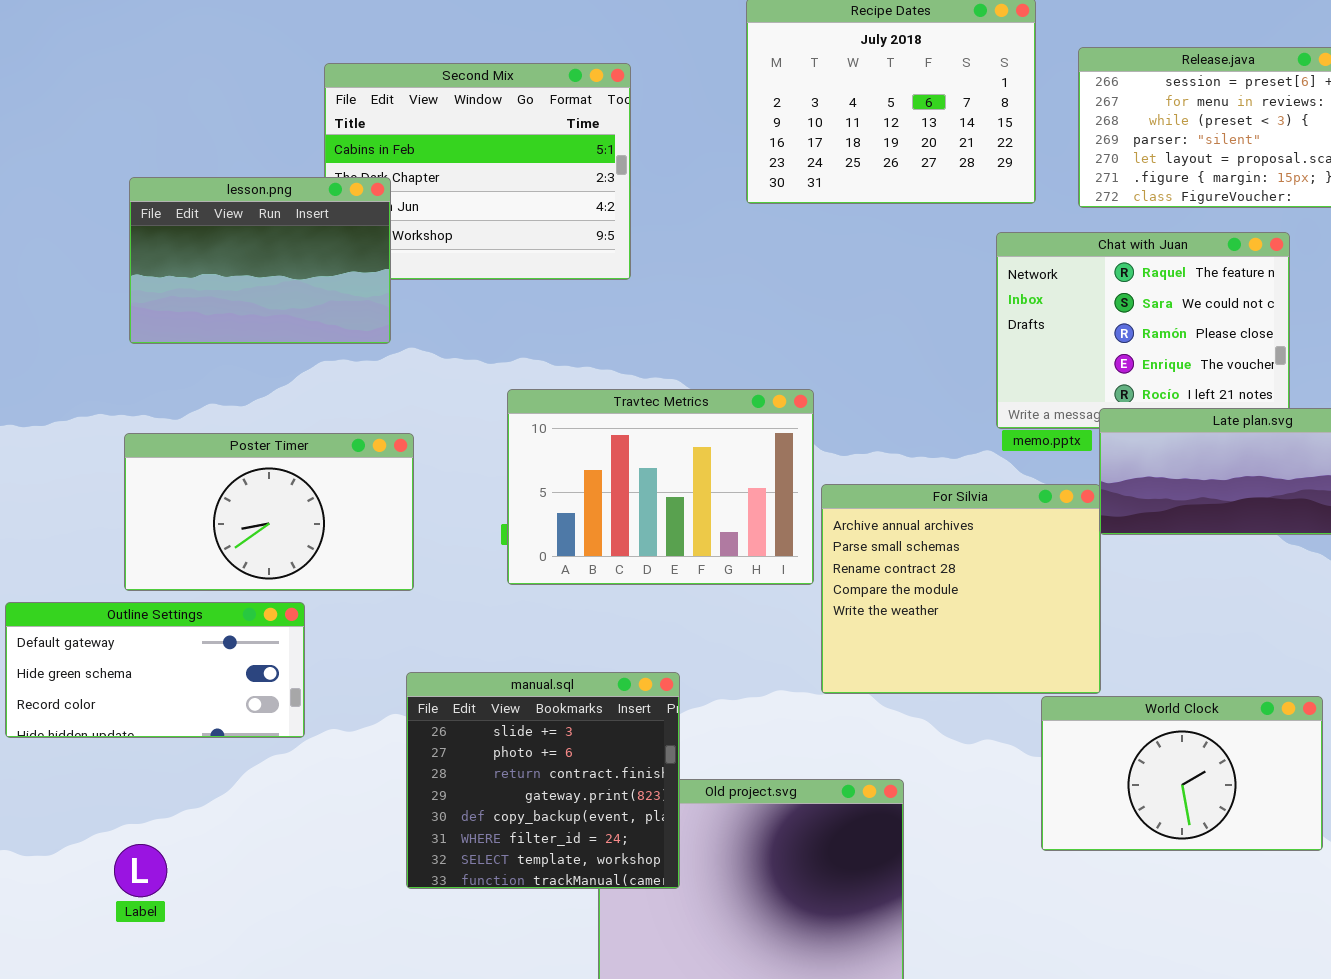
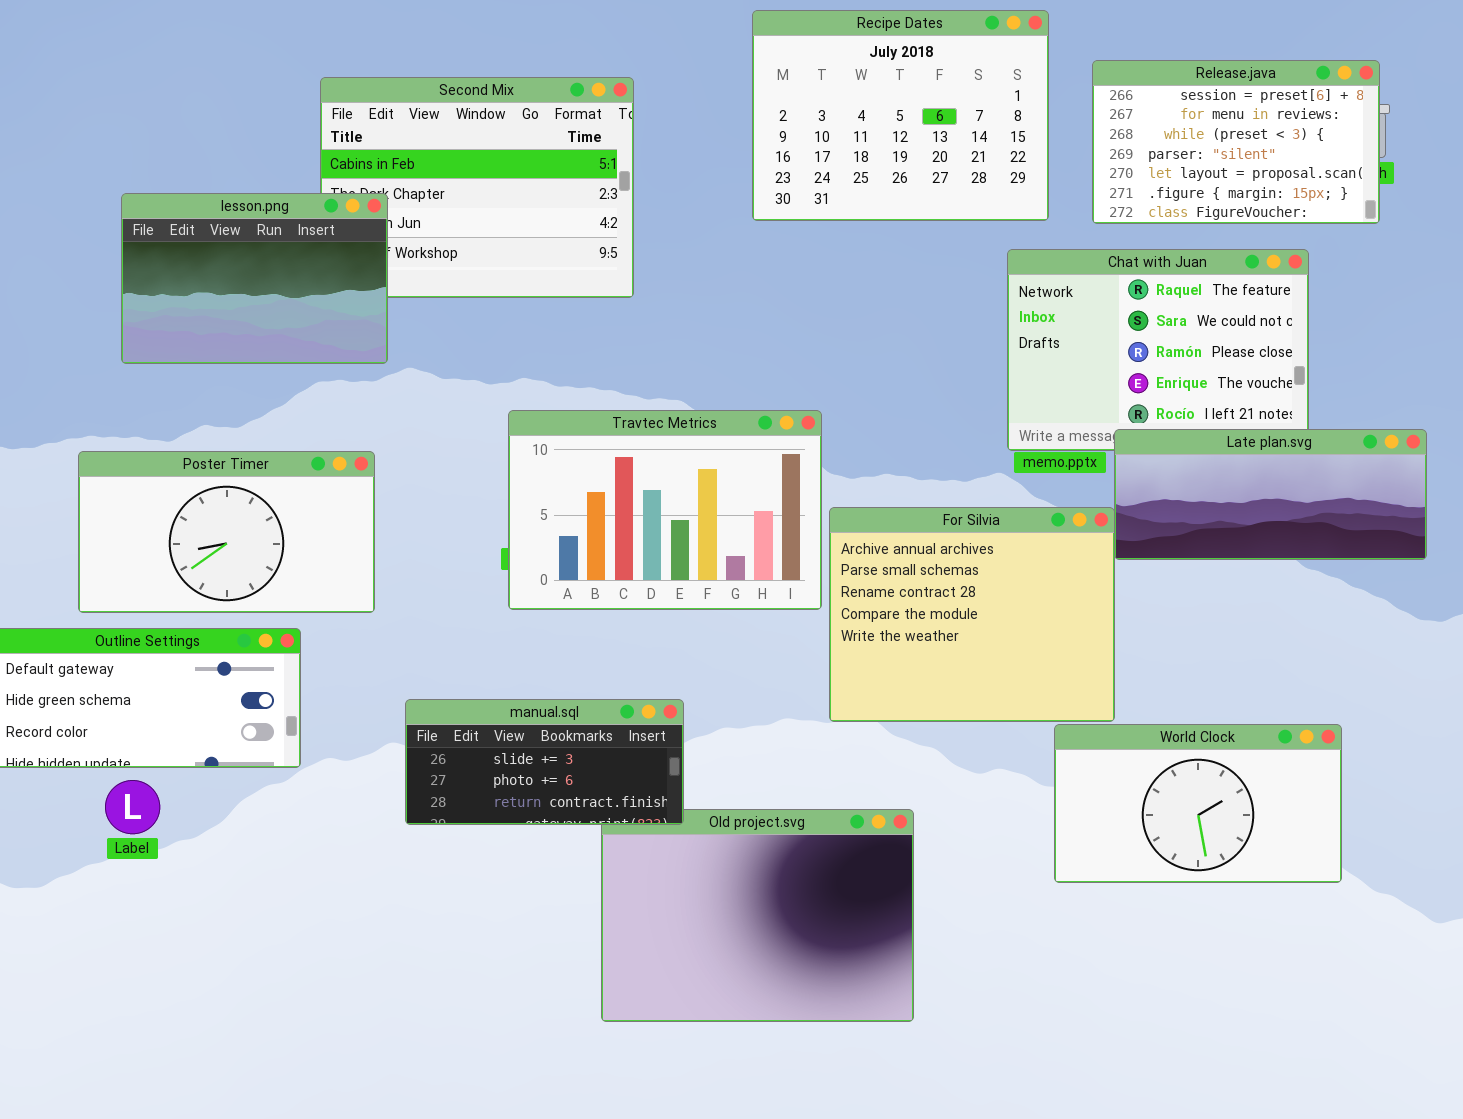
Poster Timer: [124,433,414,591] -> [78,451,375,613], moved
manual.sql: [406,672,680,889] -> [405,699,684,825], resized
Label: [114,844,167,897] -> [105,780,160,834], moved

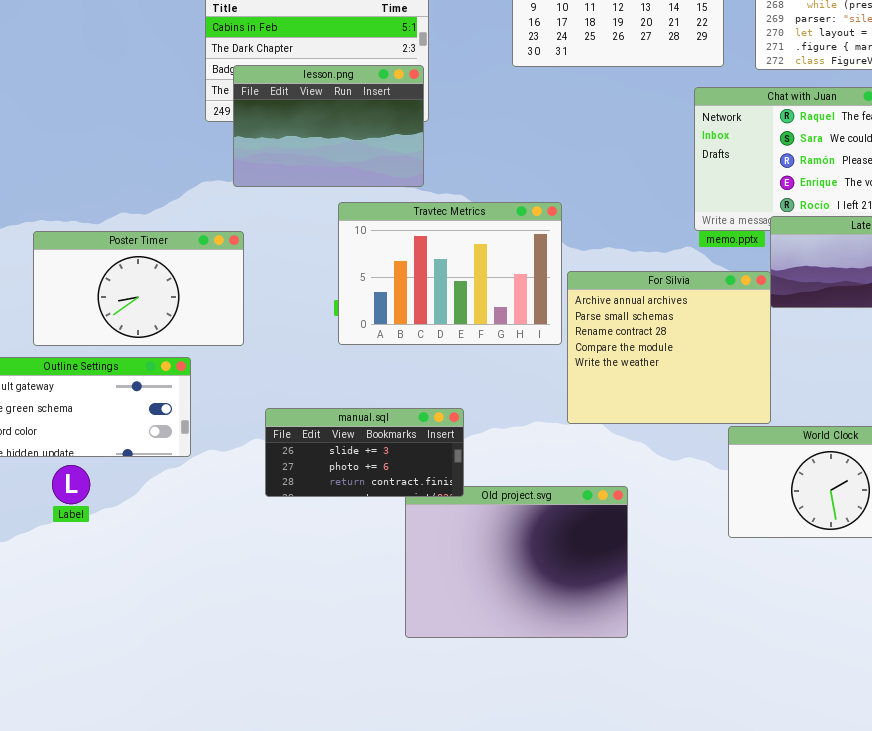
lesson.png: [121,193,388,364] -> [233,65,424,187], moved

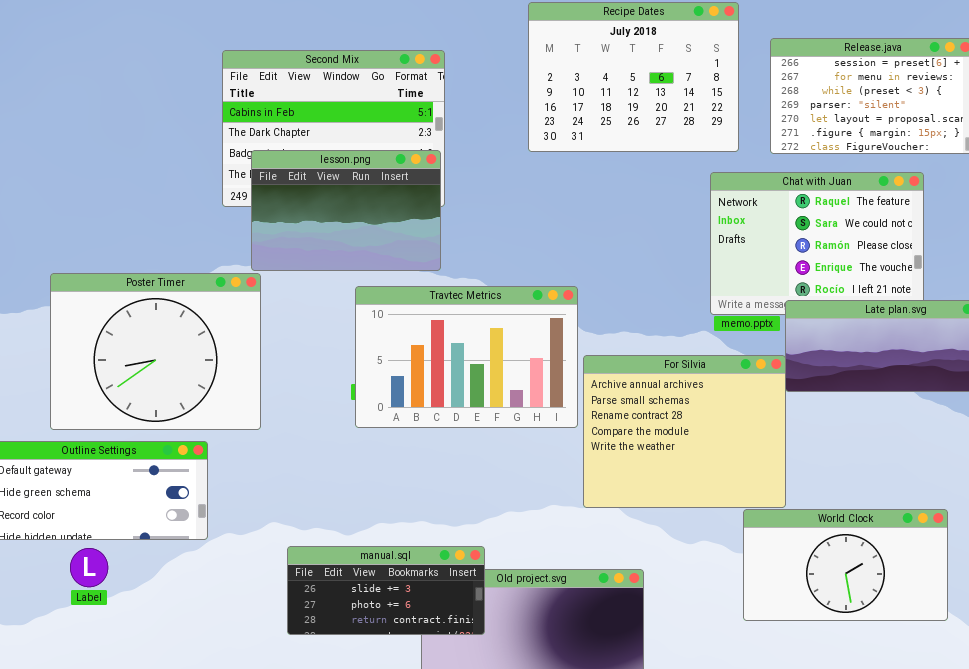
Poster Timer: [33,231,244,346] -> [50,273,261,430], resized
manual.sql: [265,408,464,497] -> [287,546,485,635], moved

